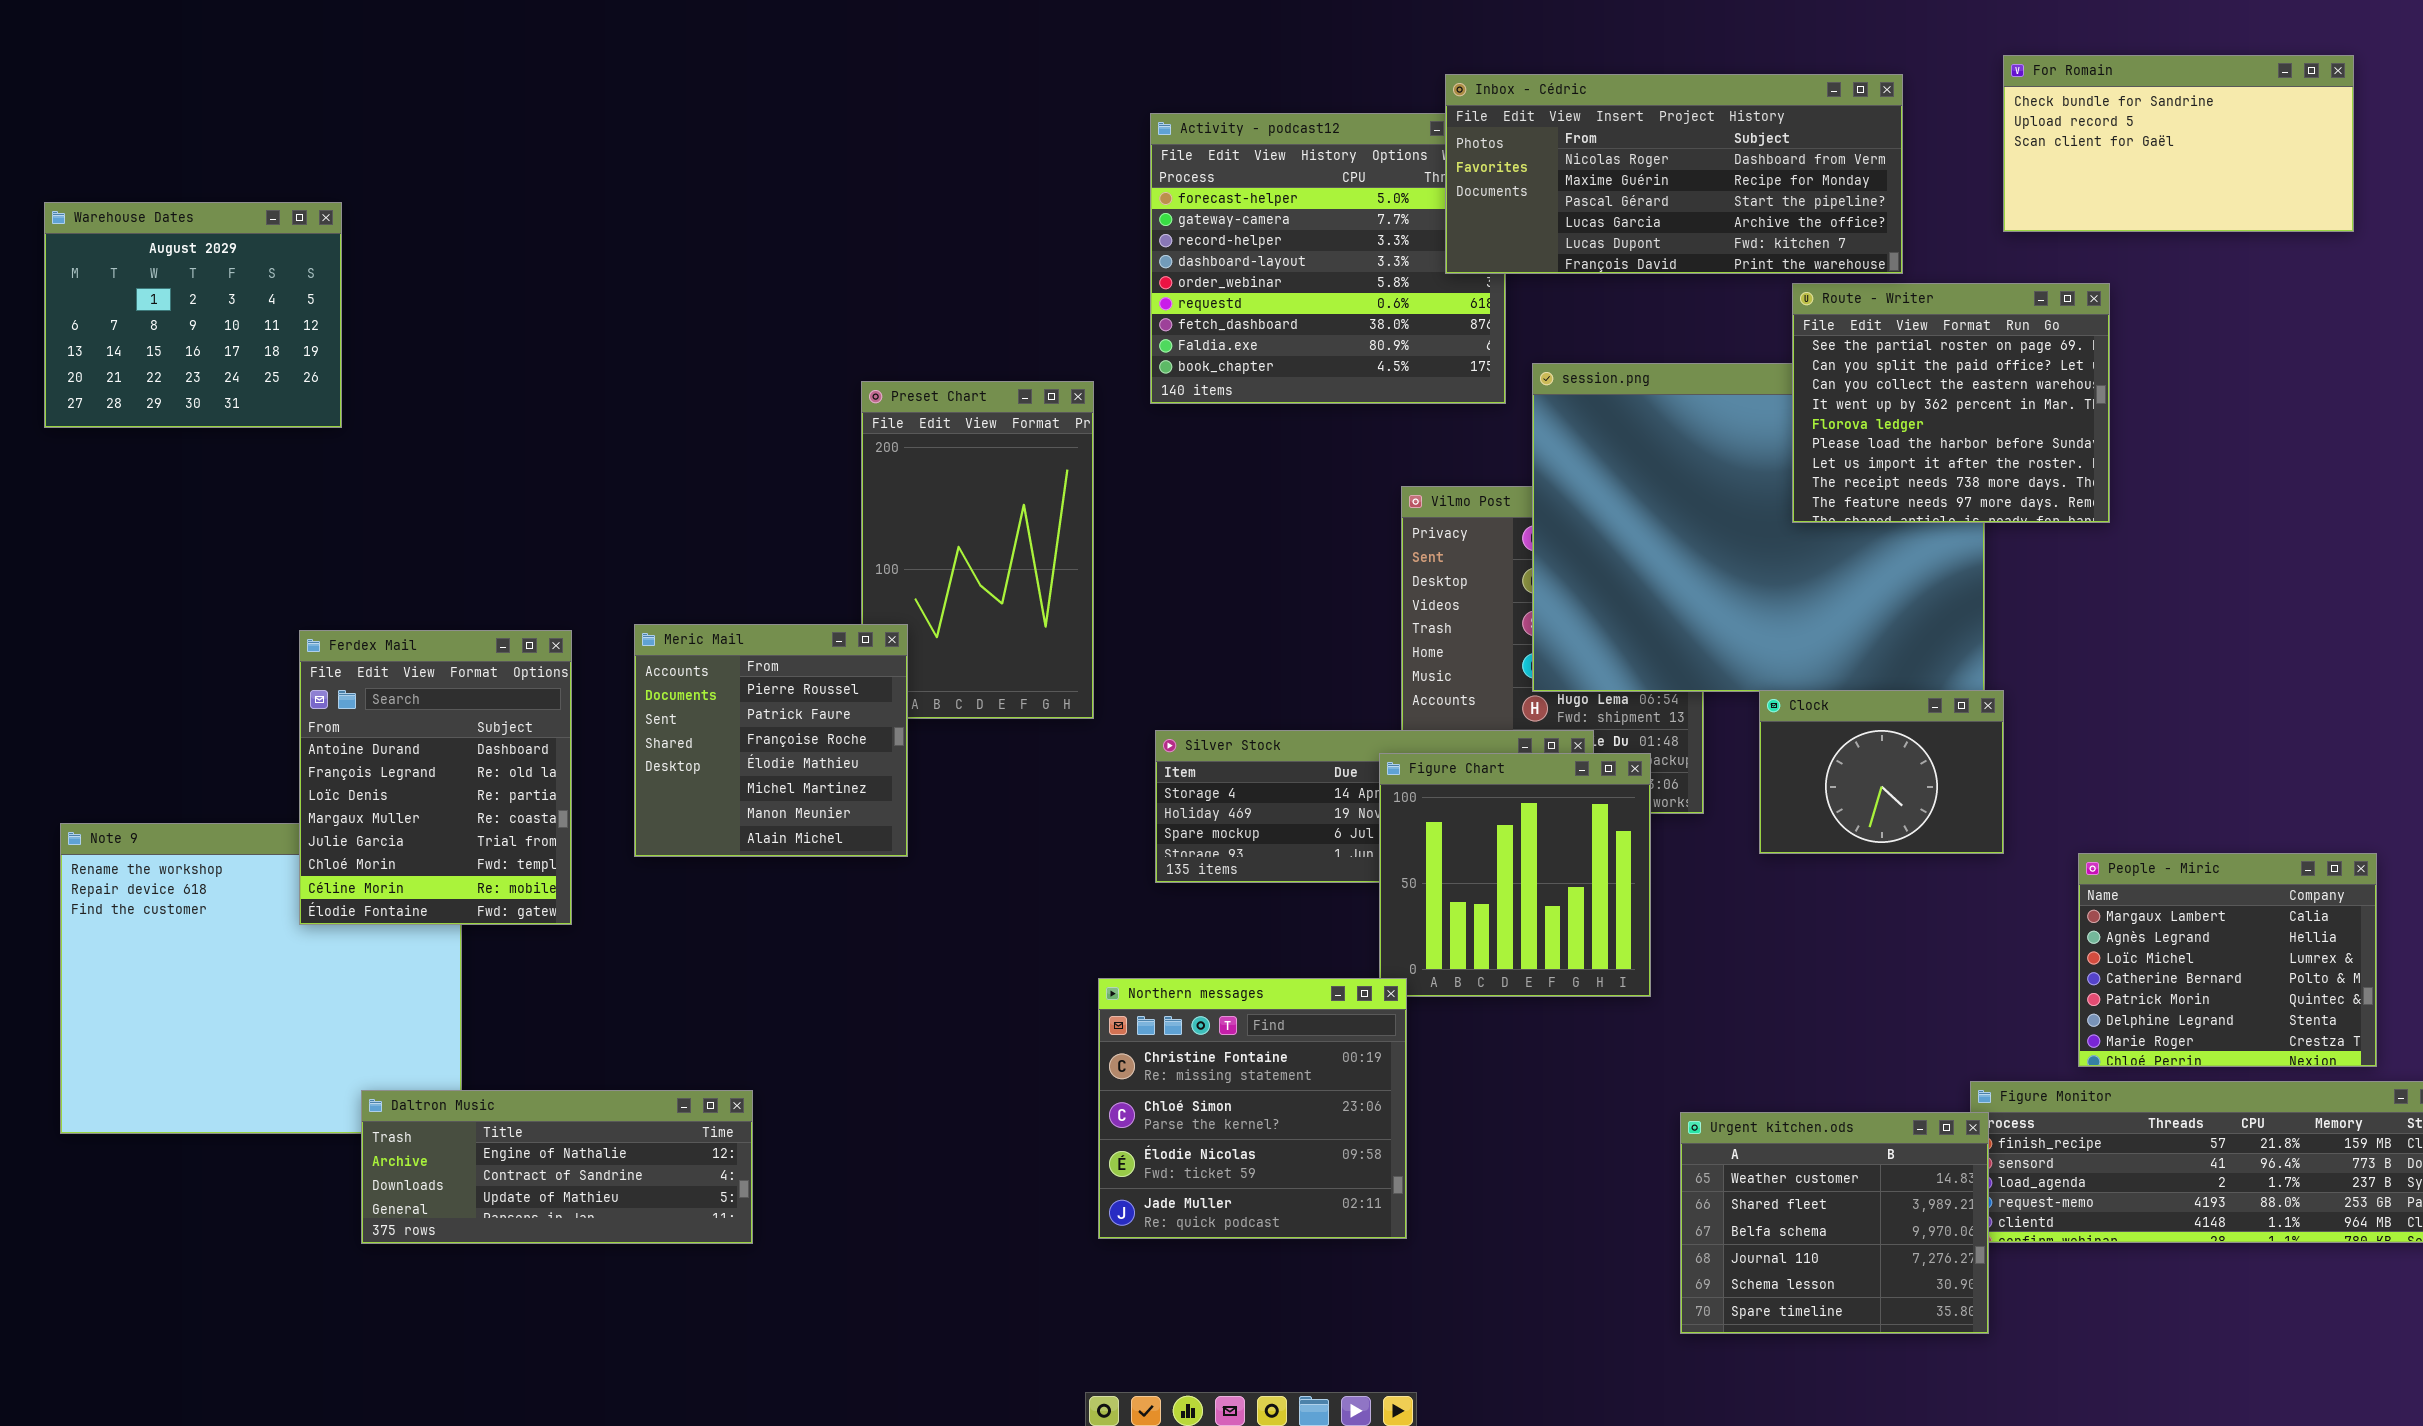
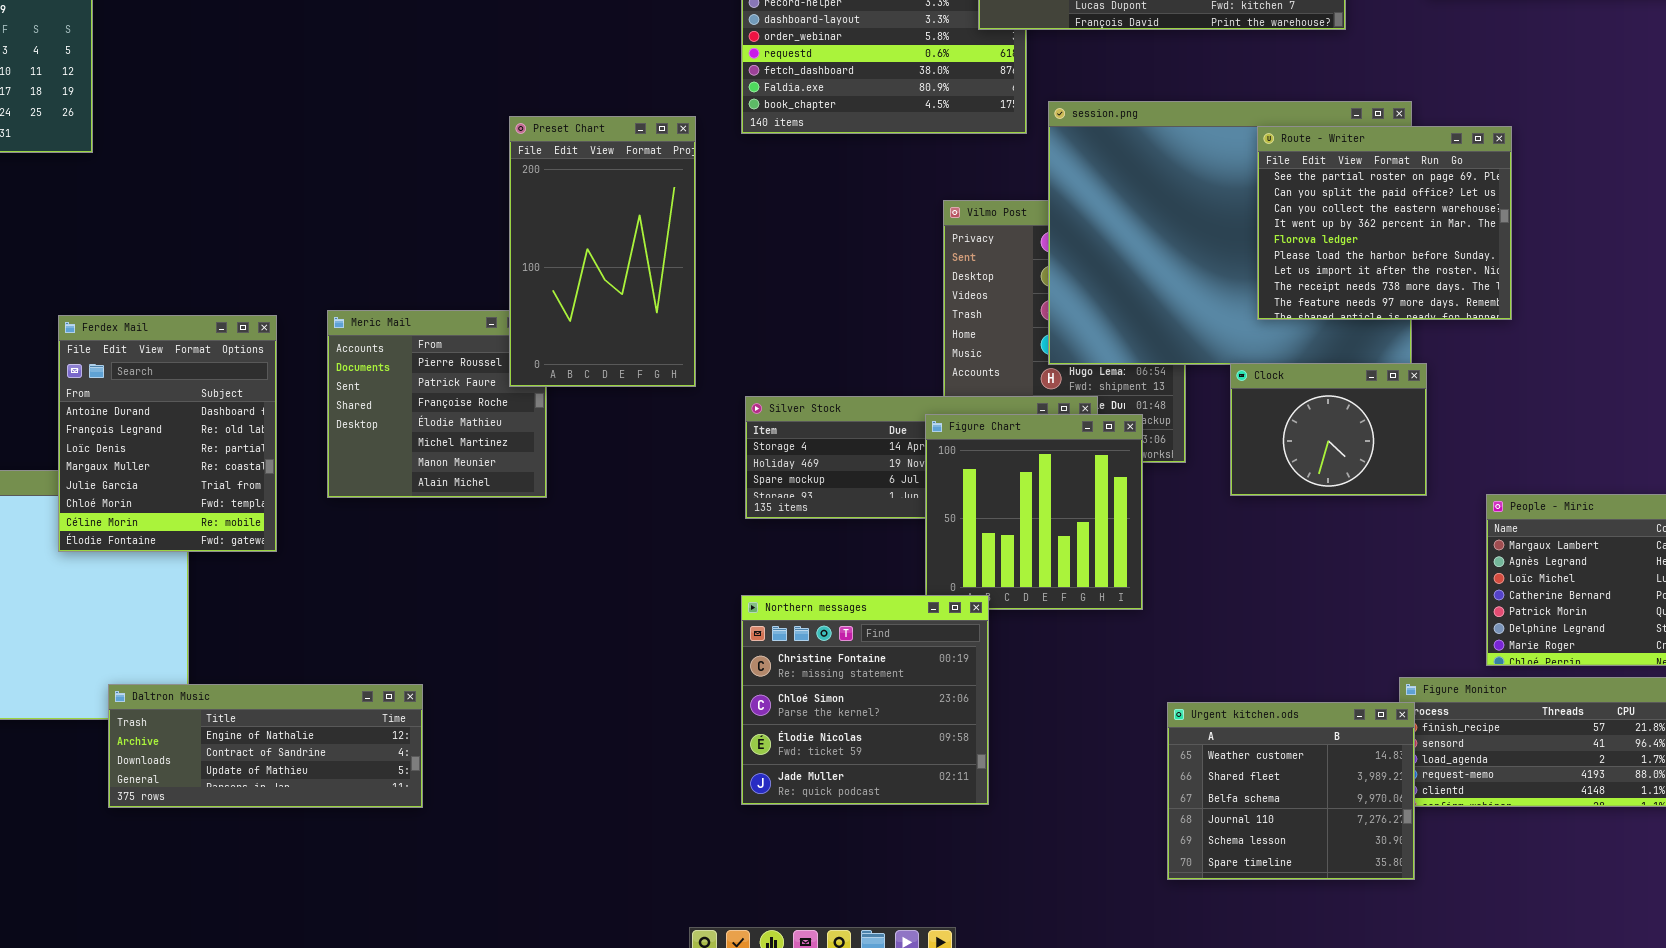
Route - Writer: [1792,283,2110,523] -> [1257,126,1512,320], moved
Preset Chart: [861,381,1094,719] -> [509,116,696,387], raised
Northern messages: [1098,978,1407,1239] -> [741,595,989,805], moved

